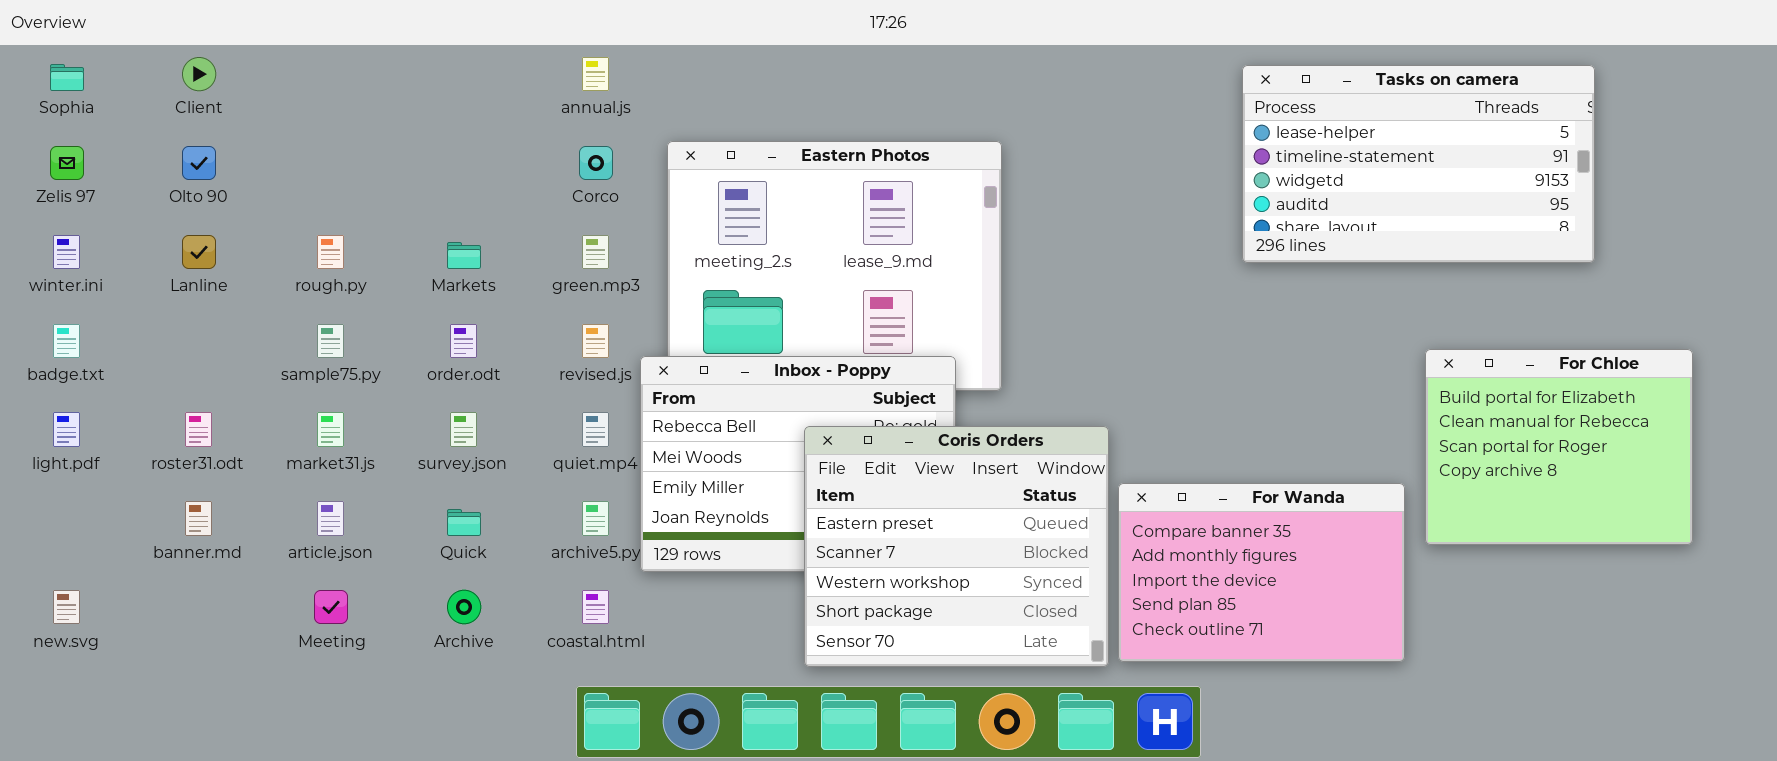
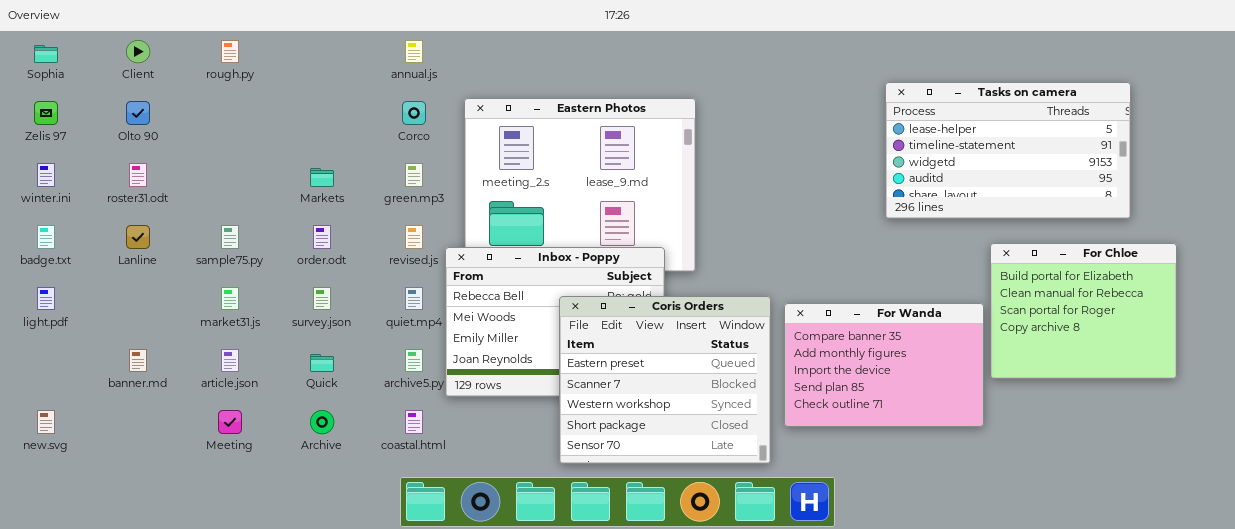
Tasks on camera: [1242,65,1595,263] -> [885,82,1131,219], moved
Lanline: [182,235,216,269] -> [126,225,150,249], moved
rough.py: [317,235,344,269] -> [221,40,239,63], moved
roster31.odt: [185,412,212,447] -> [129,163,147,187], moved
For Wanda: [1118,483,1405,662] -> [784,303,984,427], moved

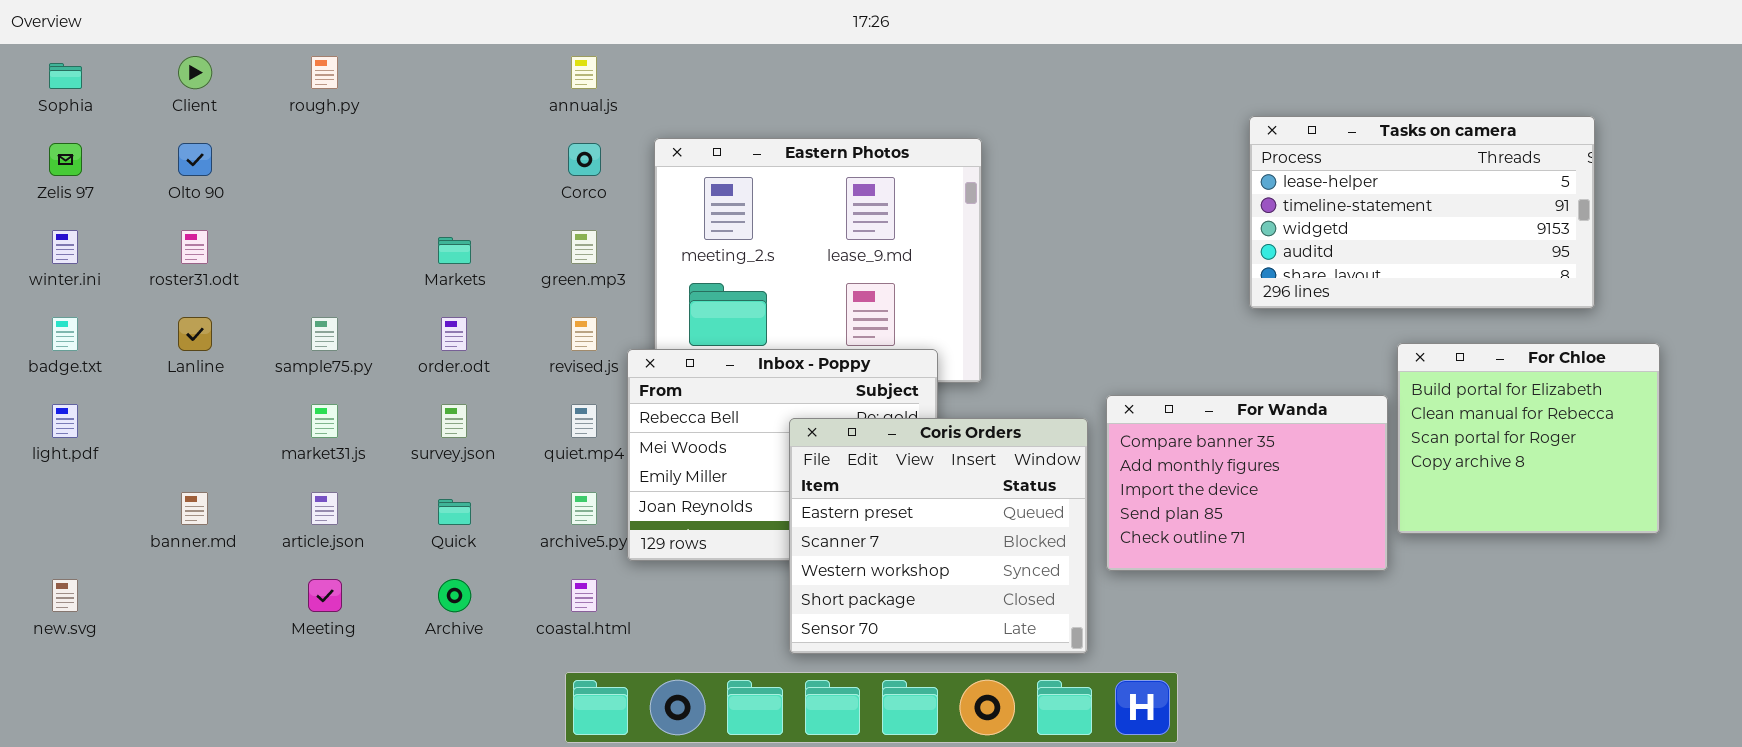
For Wanda: [784,303,984,427] -> [1106,395,1388,571], moved

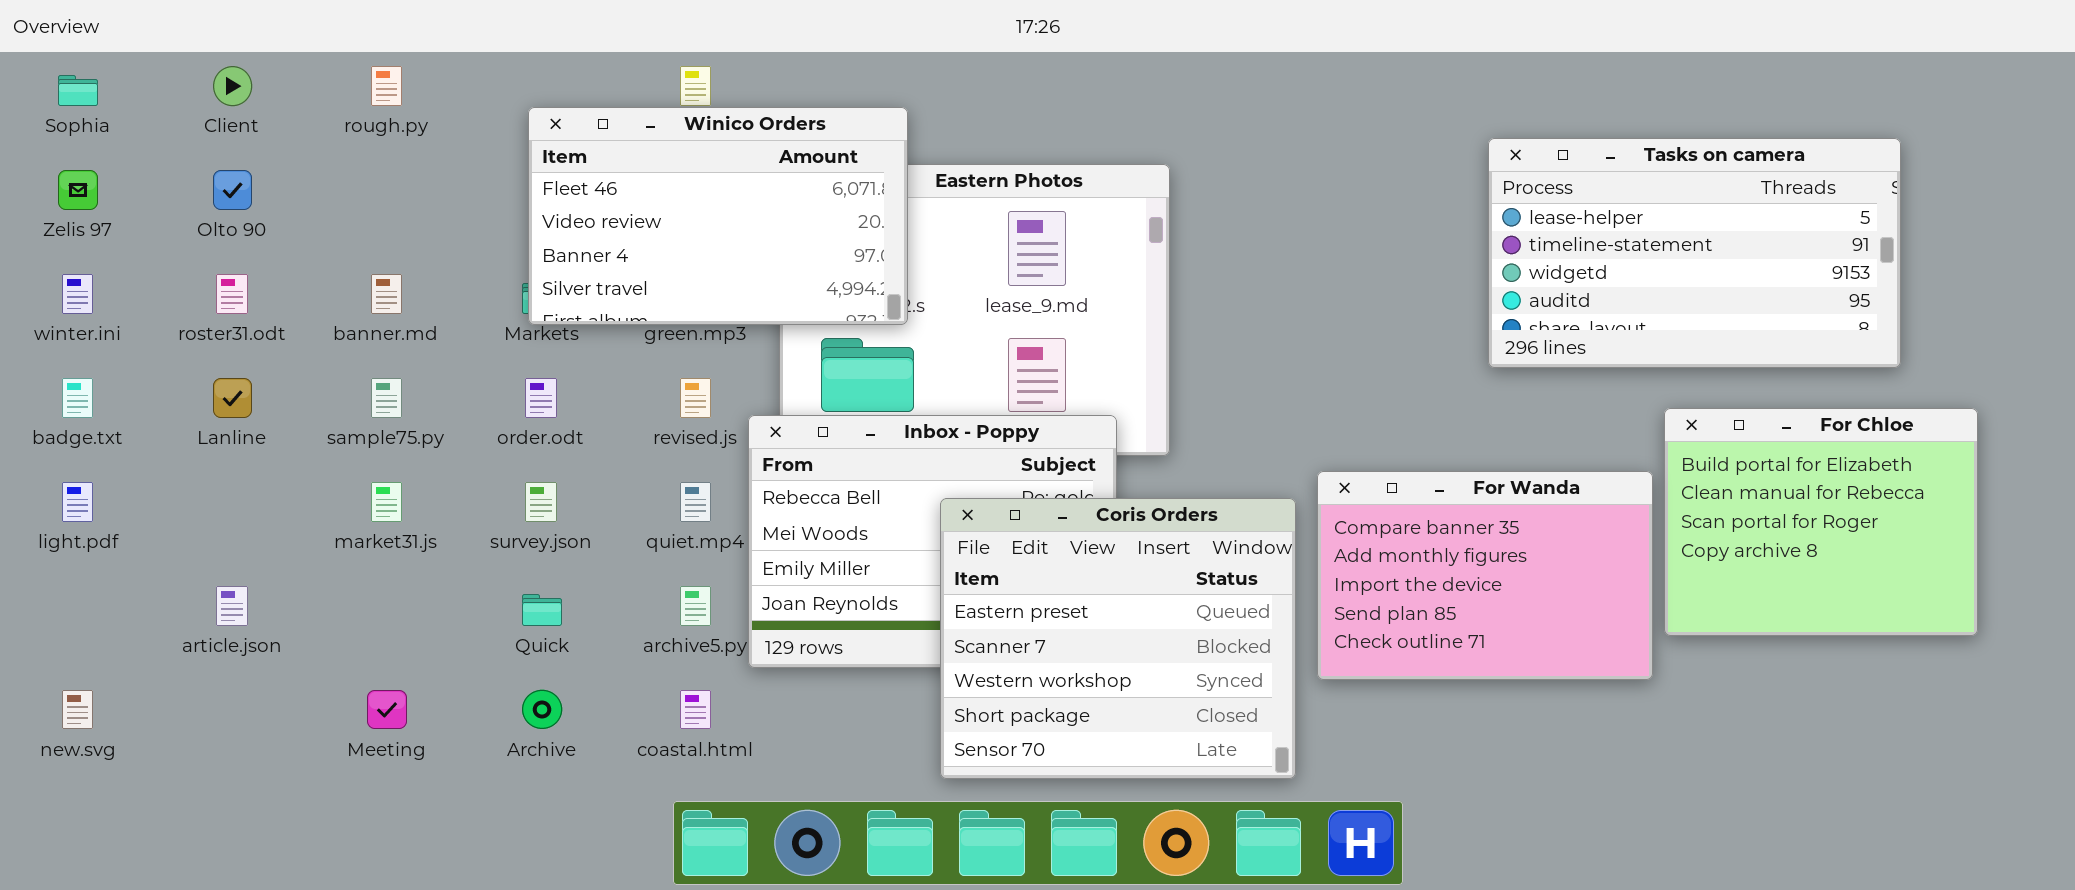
Winico Orders: none -> [528,107,908,325], opened
banner.md: [181,492,208,525] -> [371,274,402,314], moved
article.json: [311,492,338,525] -> [216,586,248,626], moved

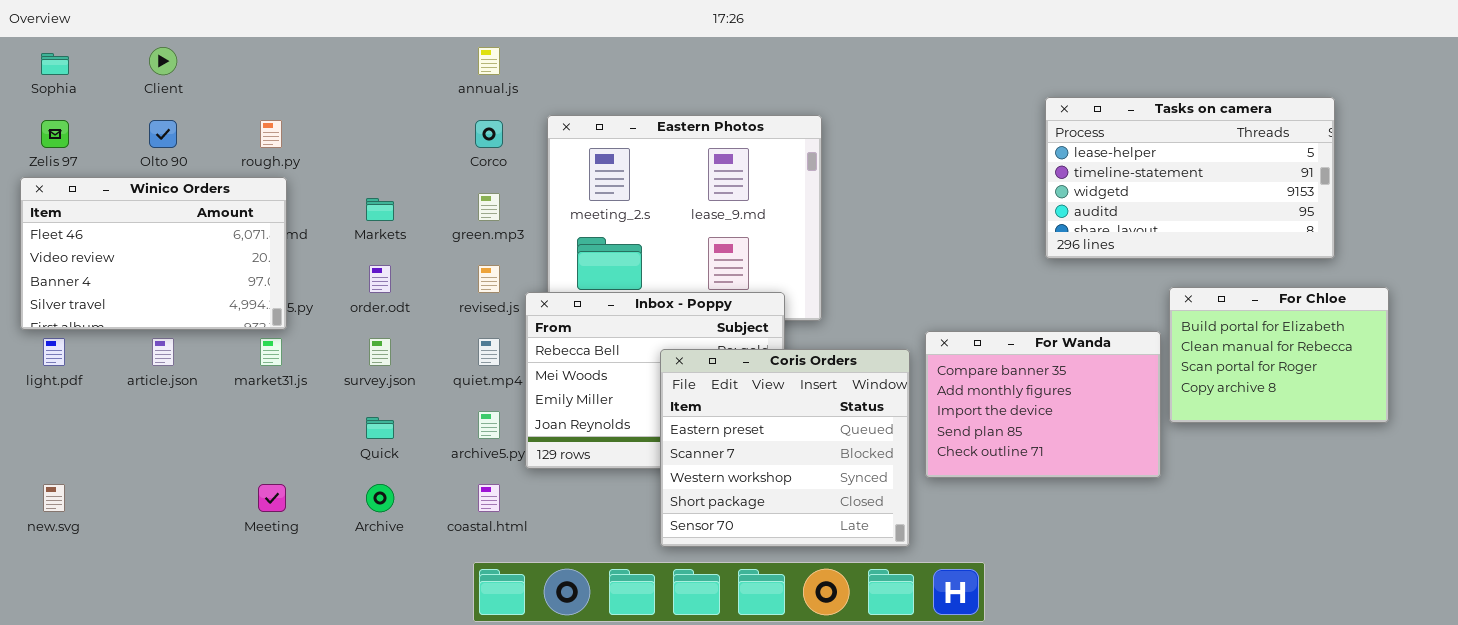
rough.py: [371,66,402,106] -> [260,120,282,148], moved
Winico Orders: [528,107,908,325] -> [20,177,287,330], moved
For Chloe: [1664,408,1978,636] -> [1169,287,1389,423], resized
article.json: [216,586,248,626] -> [152,338,174,366], moved

